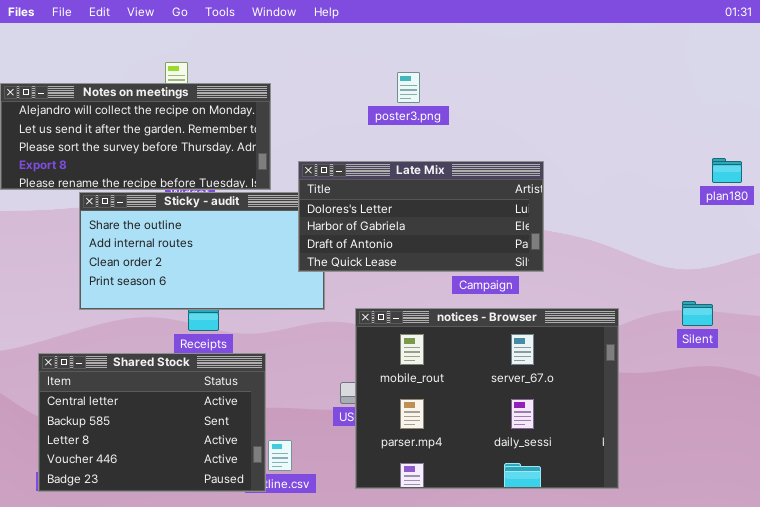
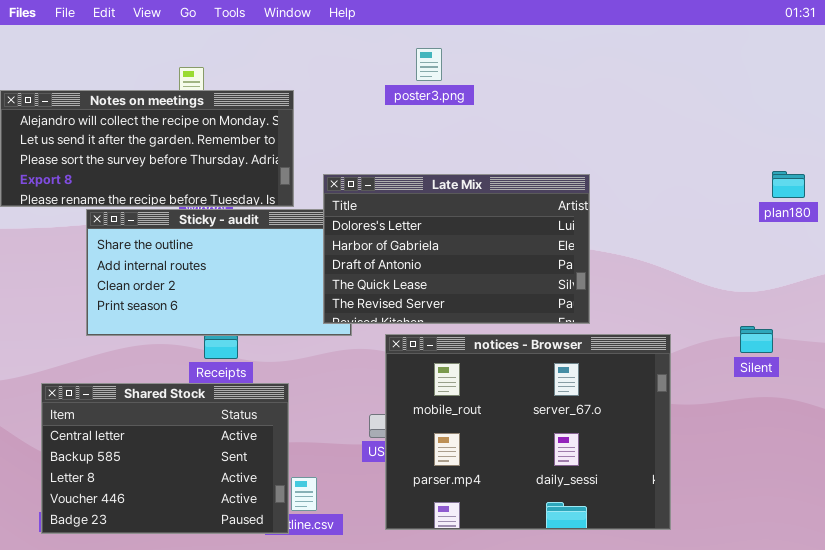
poster3.png: [397,72,420,103] -> [416,48,442,81], moved
Late Mix: [298,161,544,272] -> [323,174,590,324], resized

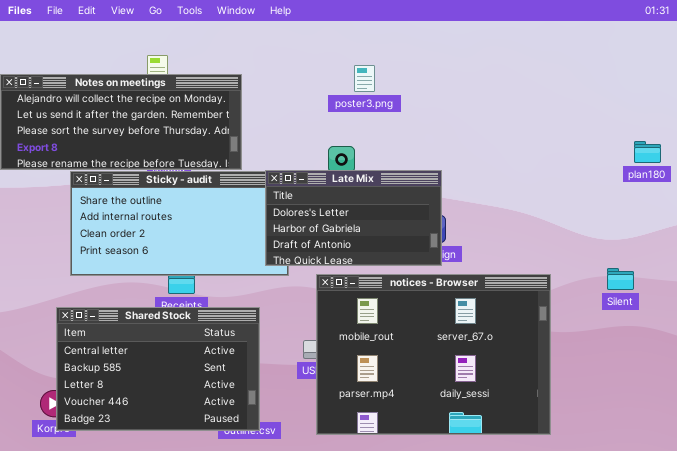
poster3.png: [416,48,442,81] -> [354,65,375,92], moved
Late Mix: [323,174,590,324] -> [265,170,442,266], resized
Shared Stock: [41,383,289,534] -> [56,307,260,431], moved

